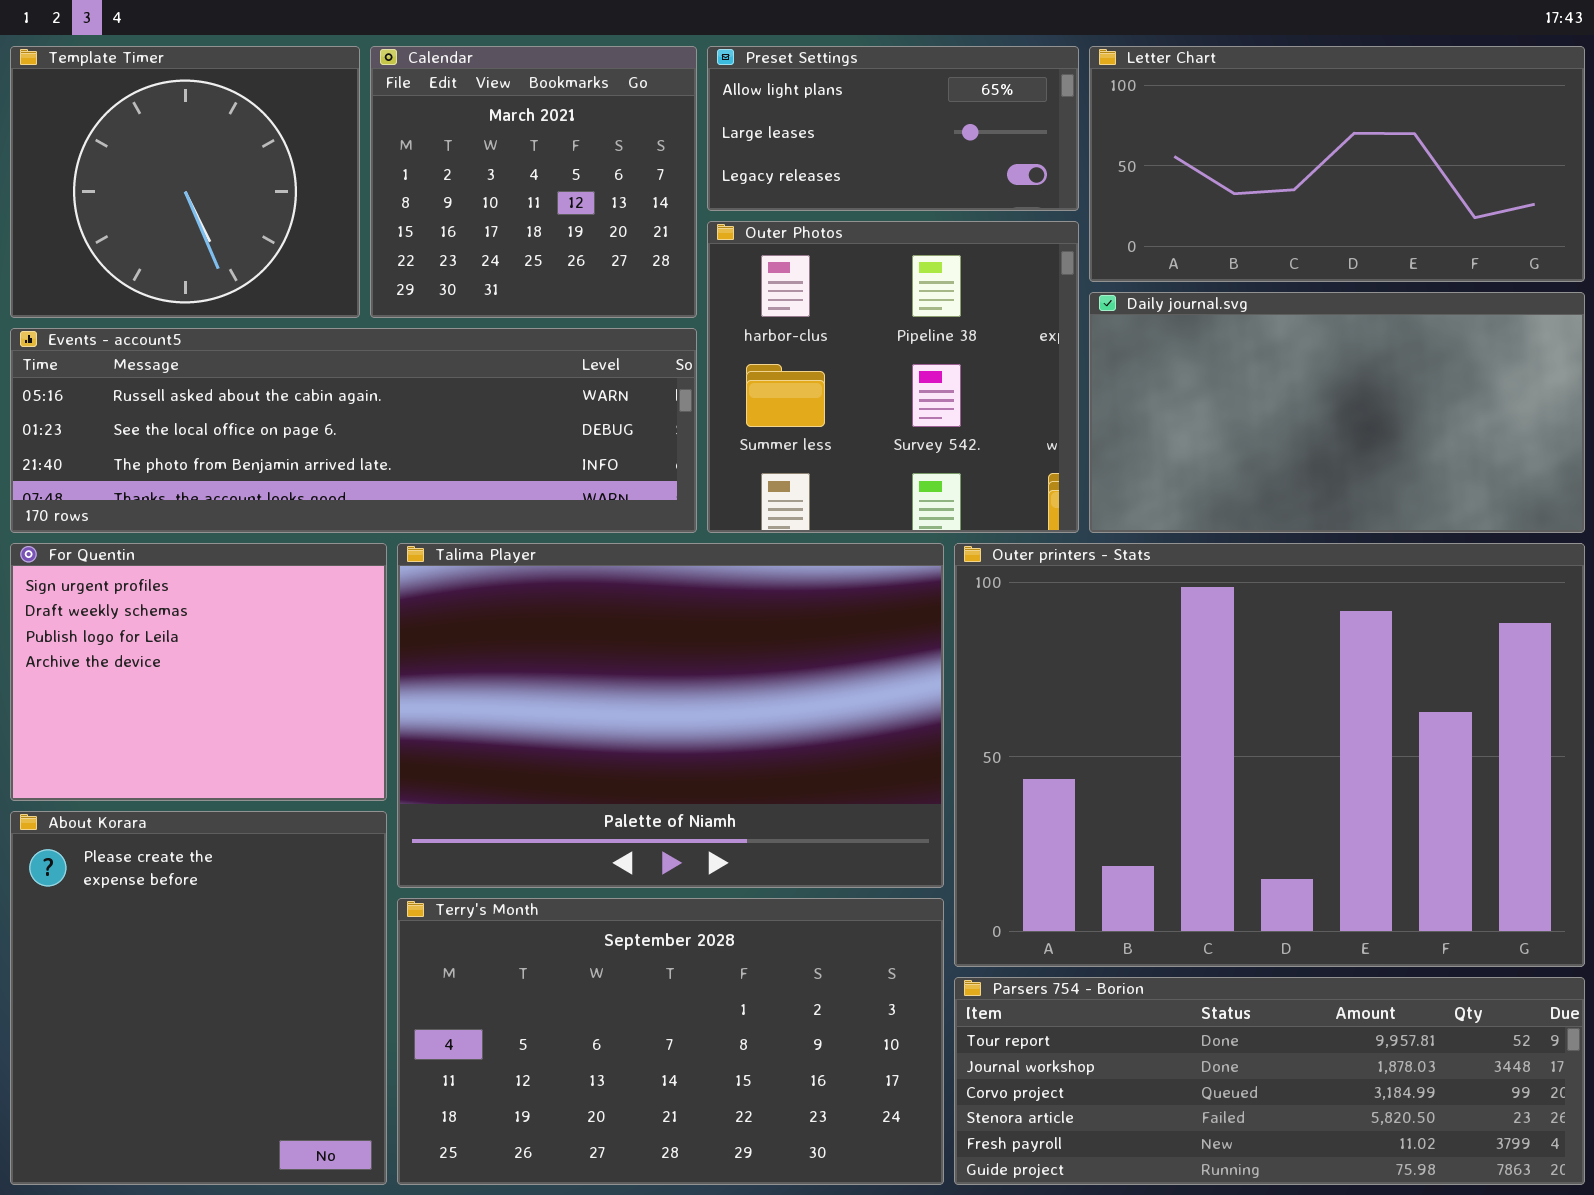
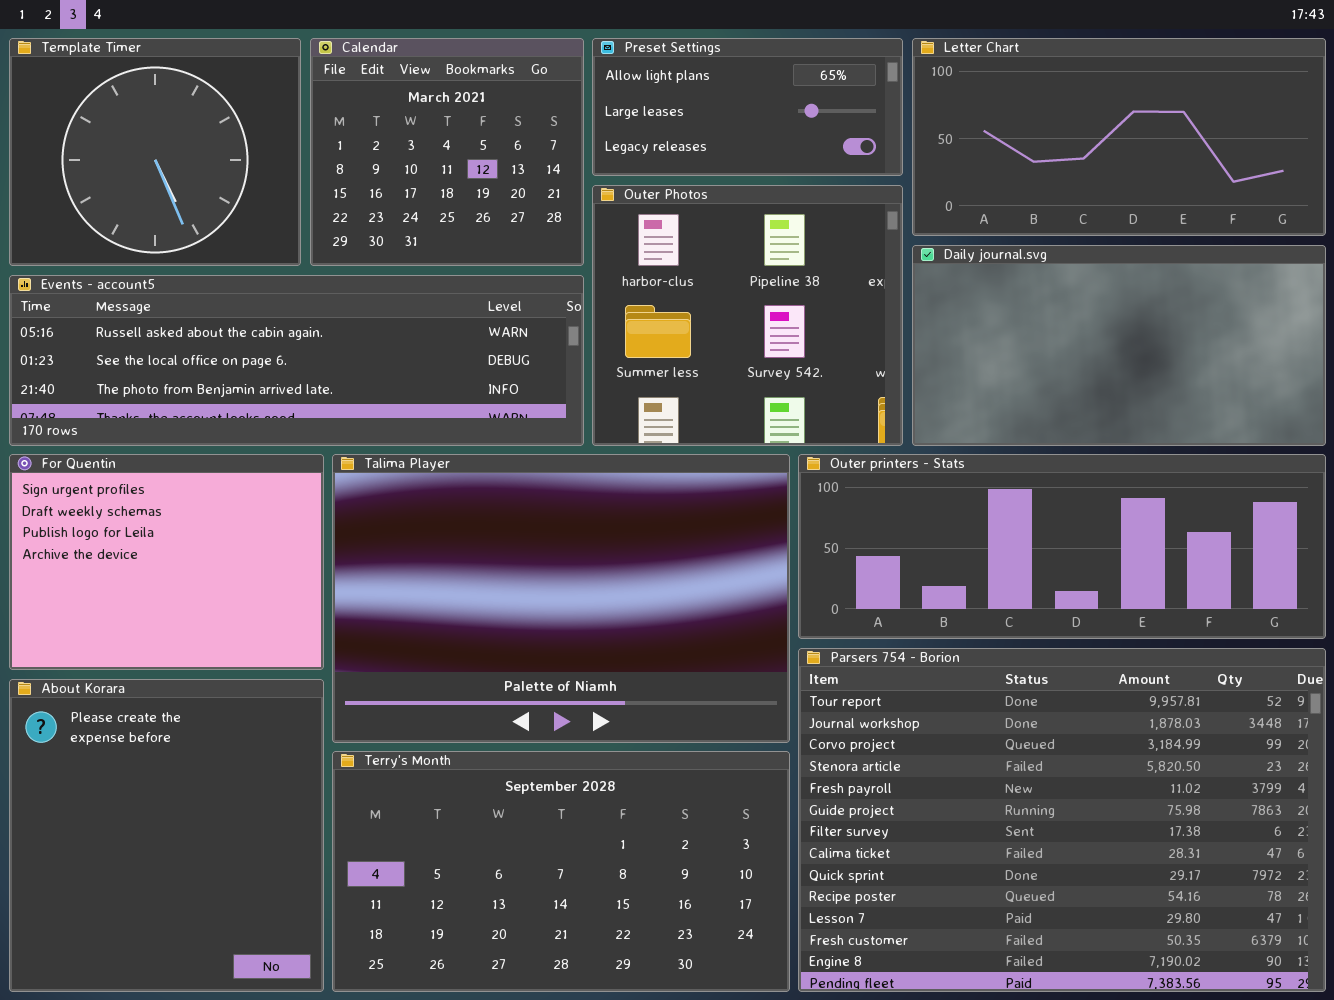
Outer printers - Stats: [954,543,1585,967] -> [798,454,1326,639], resized
Parsers 754 - Borion: [954,977,1585,1185] -> [798,648,1326,992], resized

